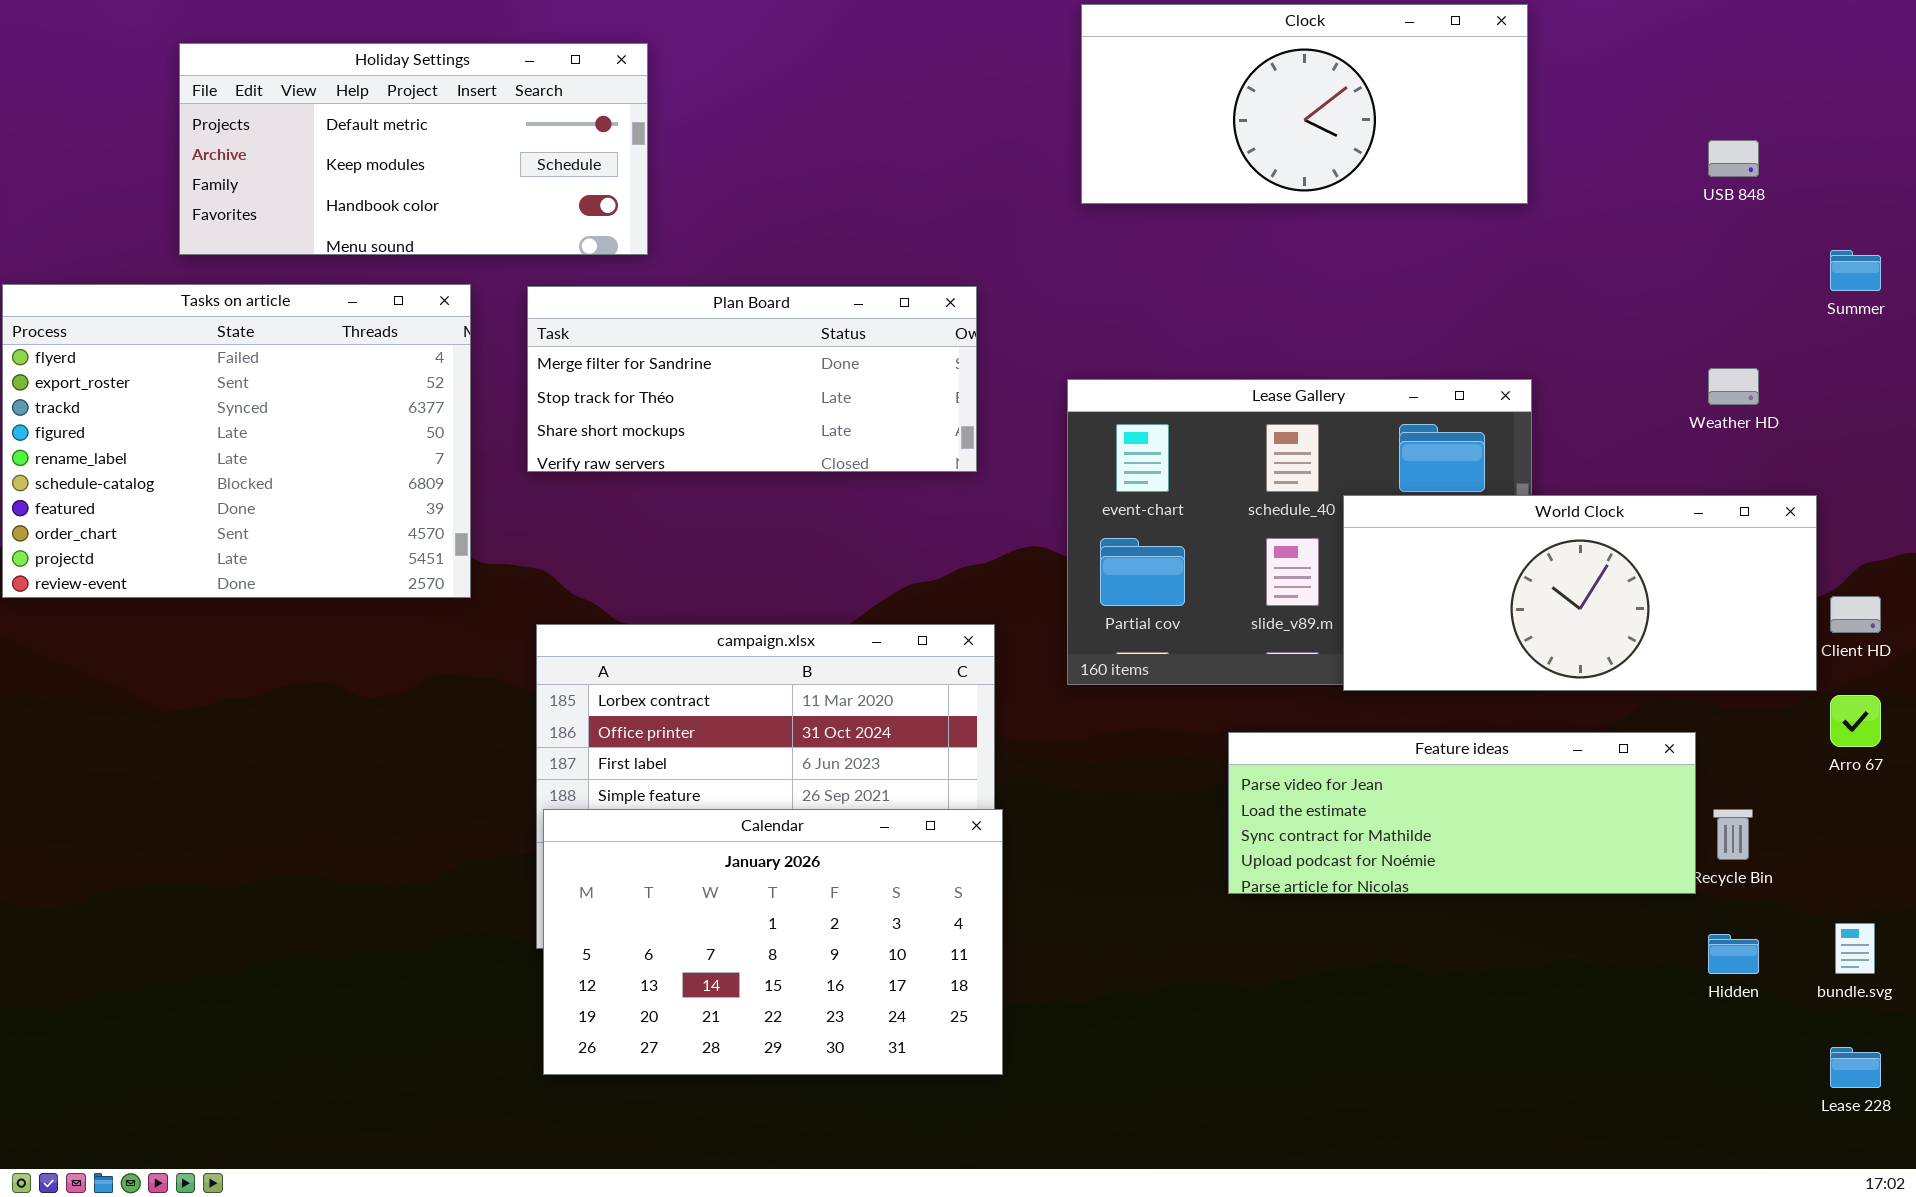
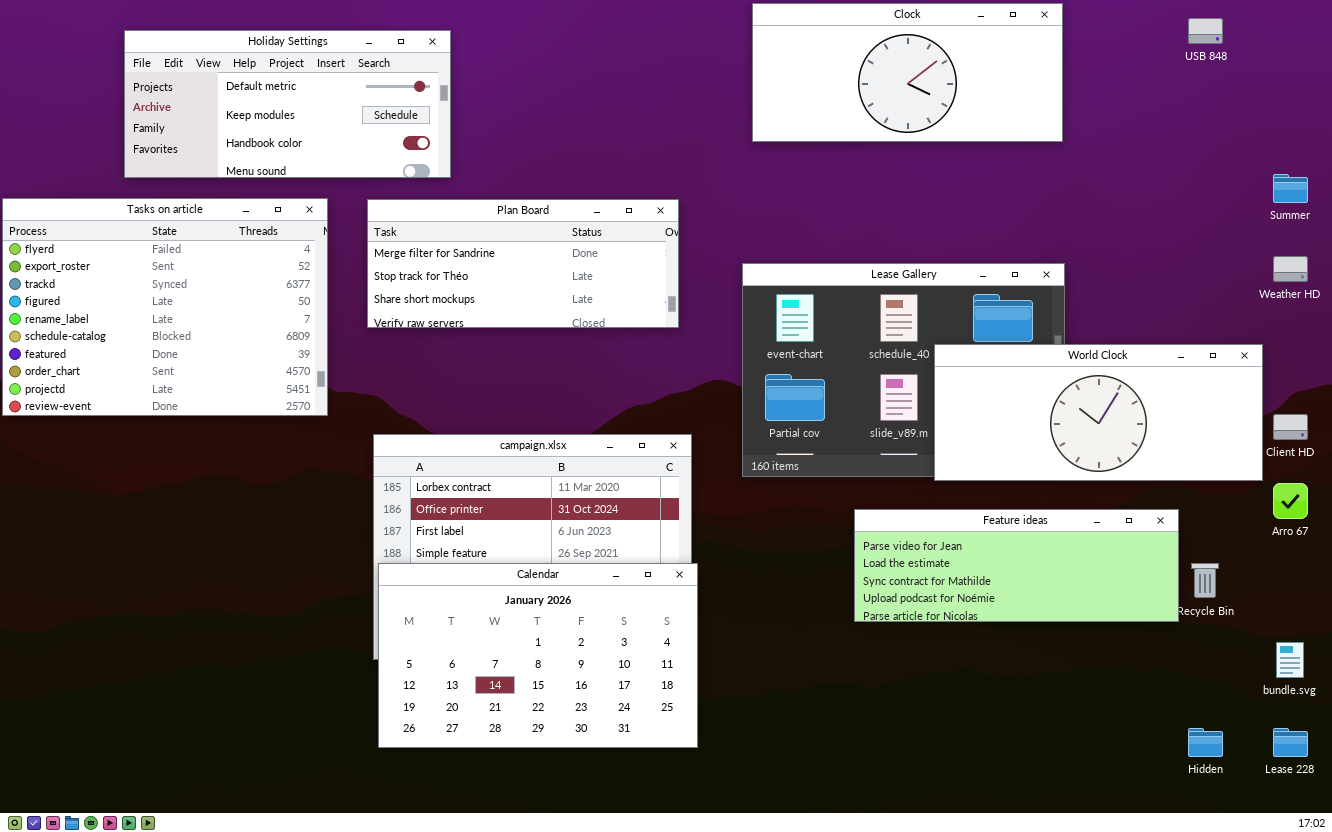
USB 848: [1708,140,1759,177] -> [1188,18,1223,44], moved
Weather HD: [1708,368,1759,405] -> [1273,256,1308,282], moved
Hidden: [1708,934,1759,974] -> [1188,728,1223,757], moved

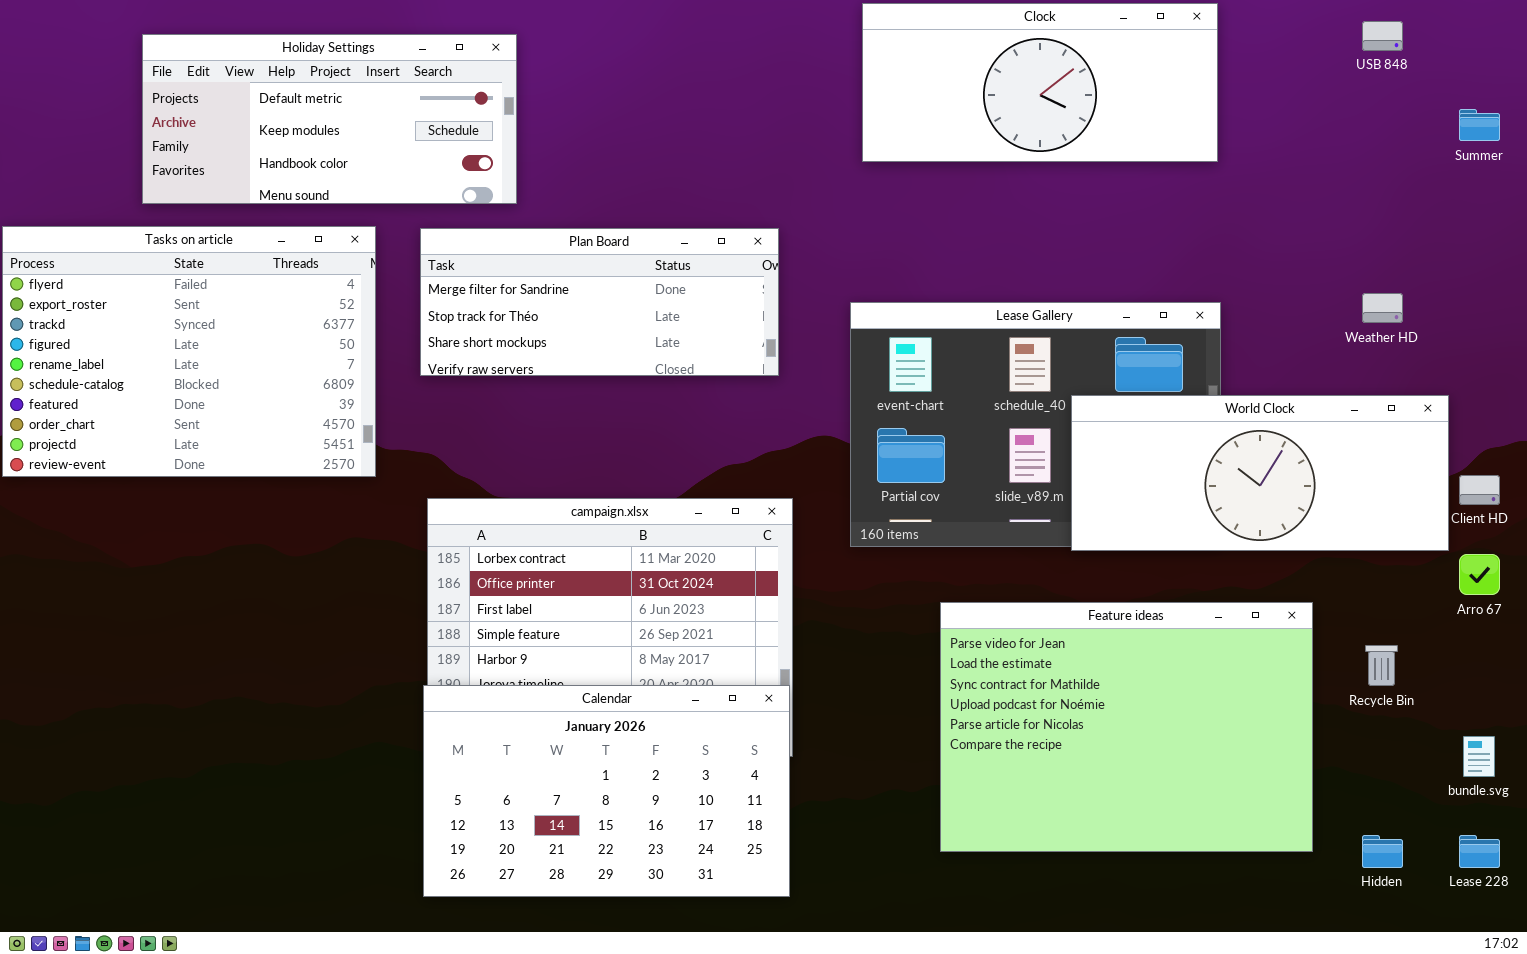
Summer: [1273,174,1308,203] -> [1459,109,1500,141], moved
Weather HD: [1273,256,1308,282] -> [1362,293,1403,323], moved
Feature ideas: [854,509,1179,622] -> [940,602,1313,852], moved, resized
Calendar: [378,563,698,748] -> [423,685,790,897], moved

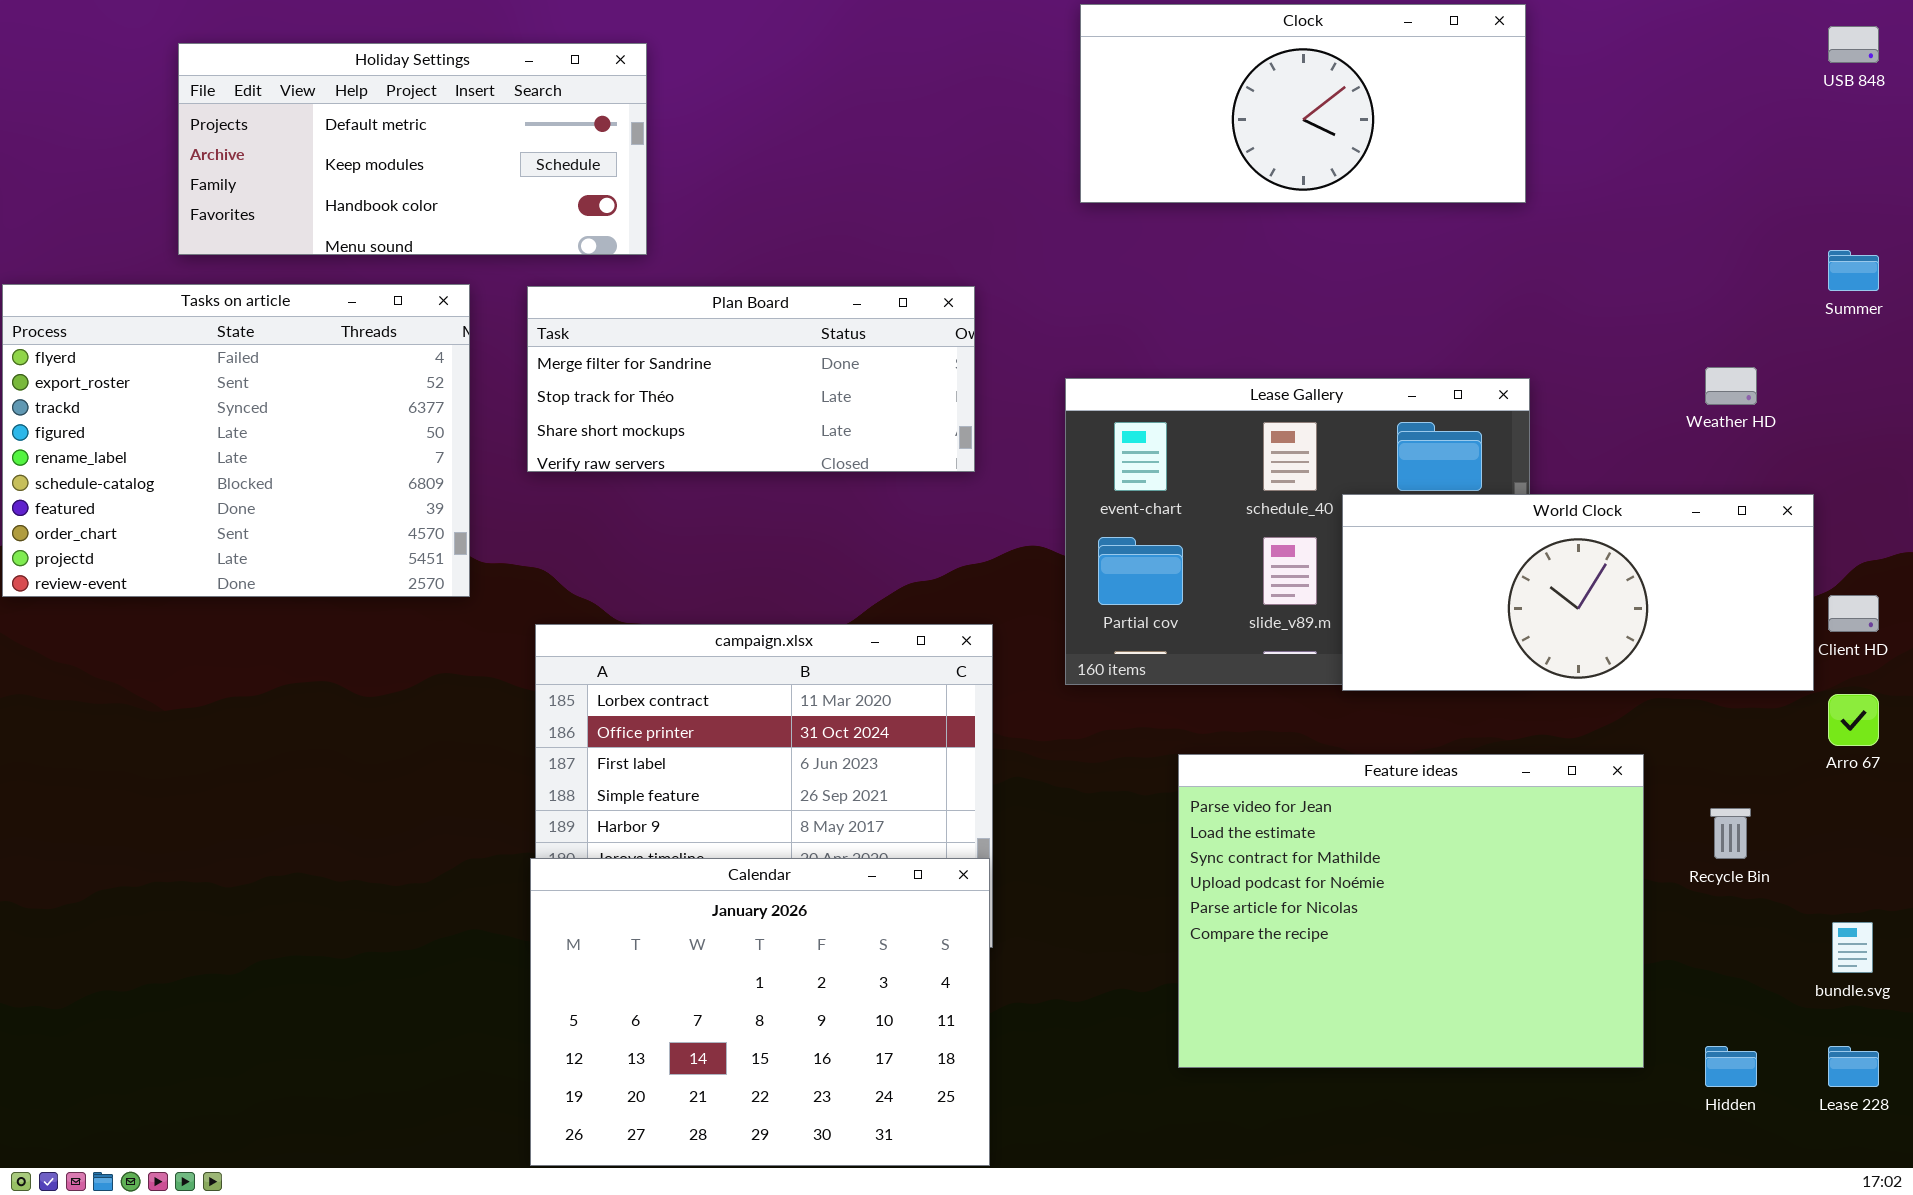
USB 848: [1362,21,1403,51] -> [1828,26,1879,63], moved
Summer: [1459,109,1500,141] -> [1828,250,1879,291], moved
Calendar: [423,685,790,897] -> [530,858,990,1166], resized

